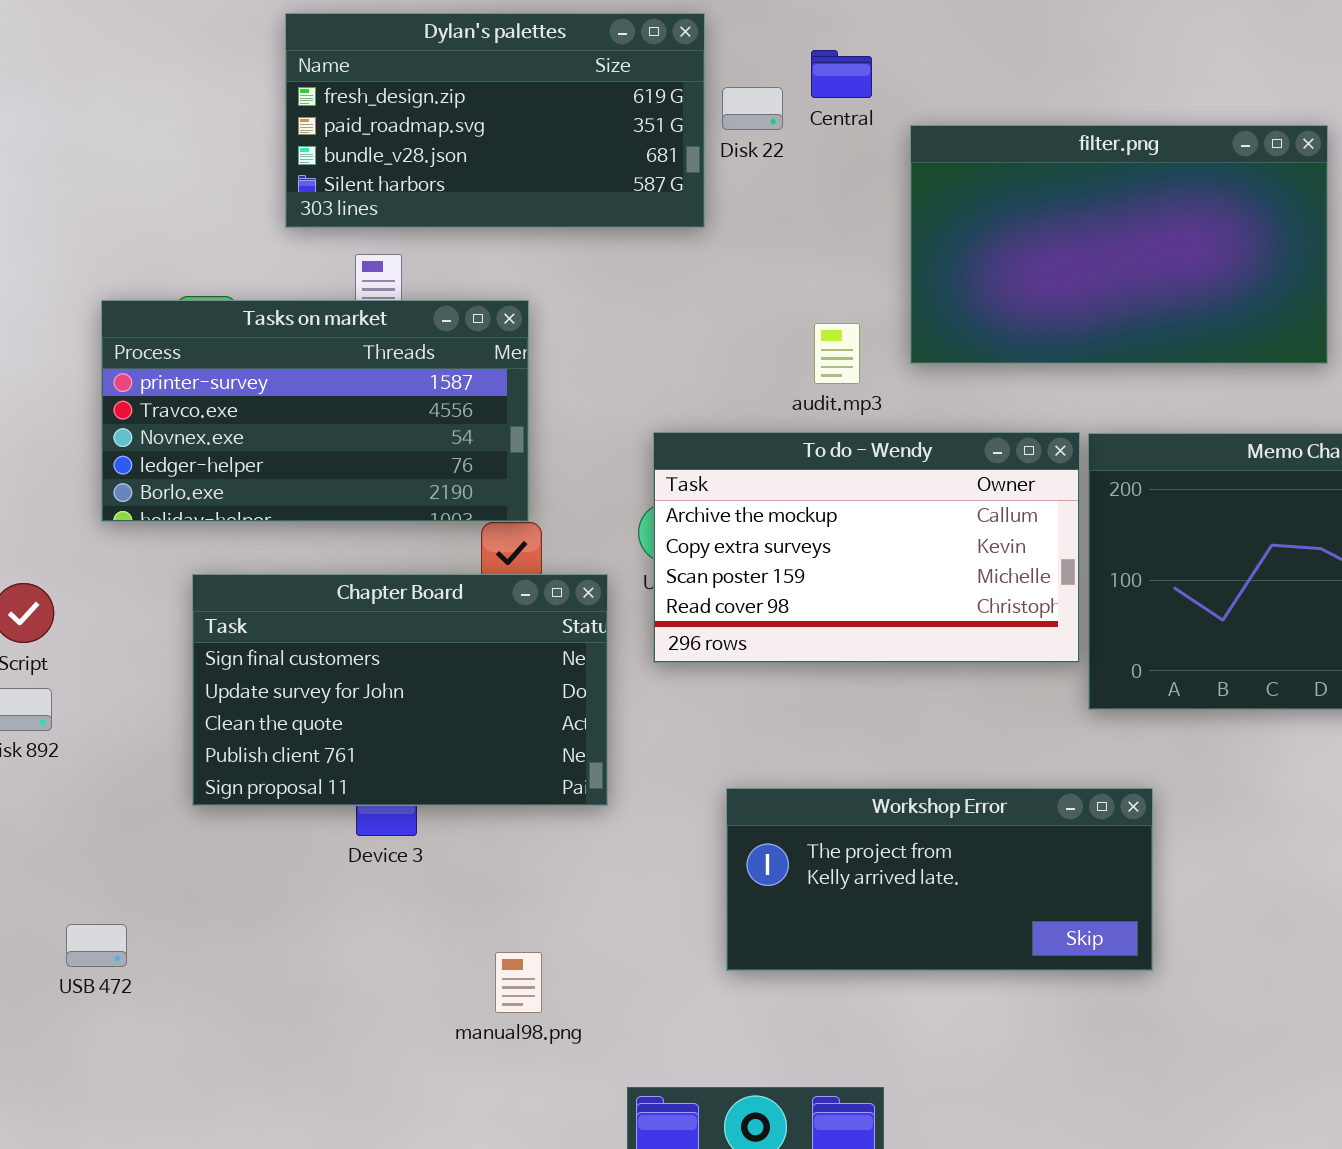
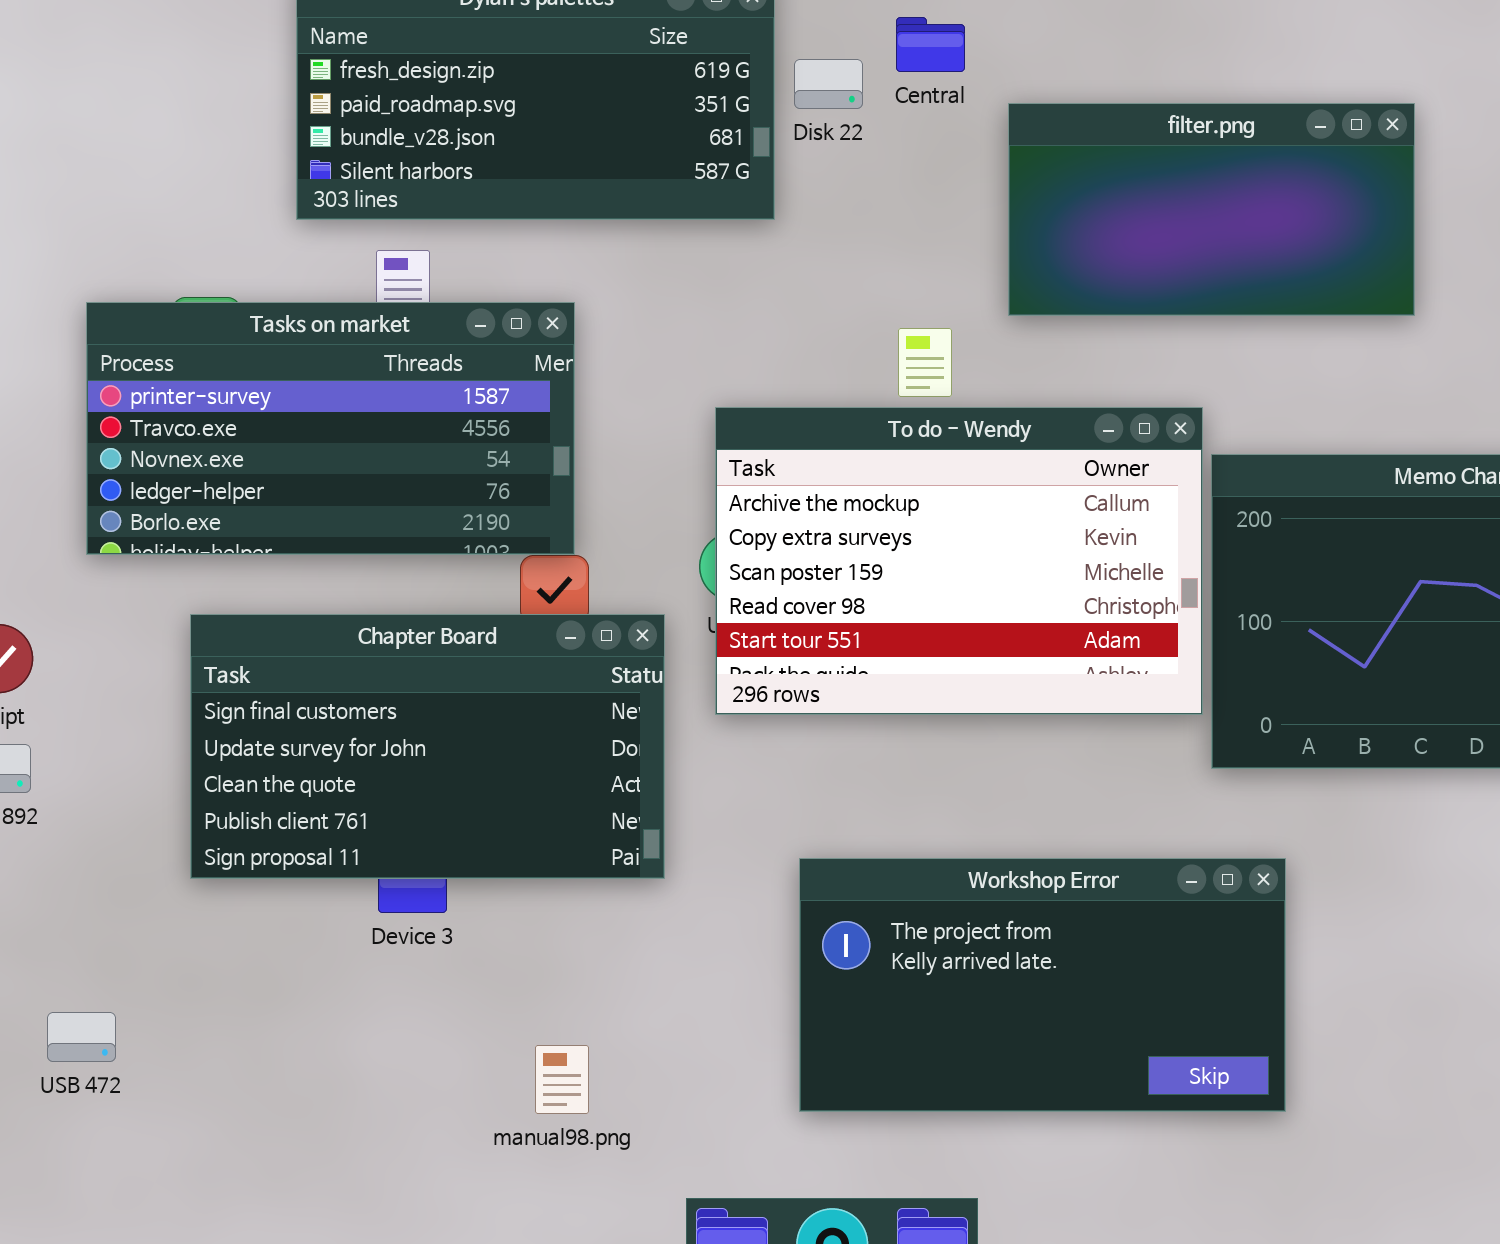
filter.png: [910,125,1328,364] -> [1008,103,1415,316], resized
To do - Wendy: [653,432,1080,663] -> [715,407,1203,715], resized
Workshop Error: [726,788,1153,971] -> [799,858,1286,1112], resized

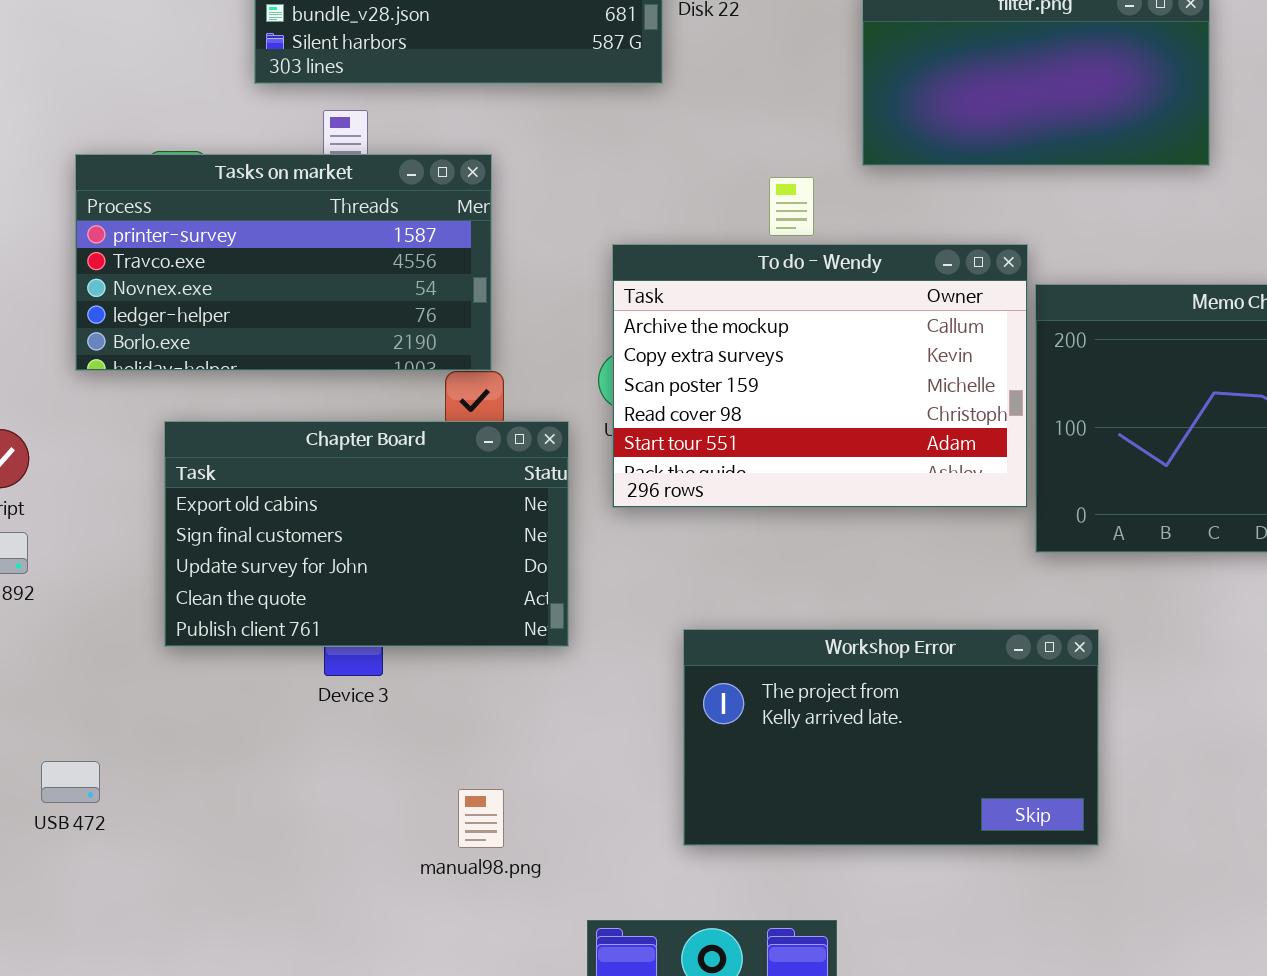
Chapter Board: [190,614,665,879] -> [164,421,569,647], scrolled up 1 row

